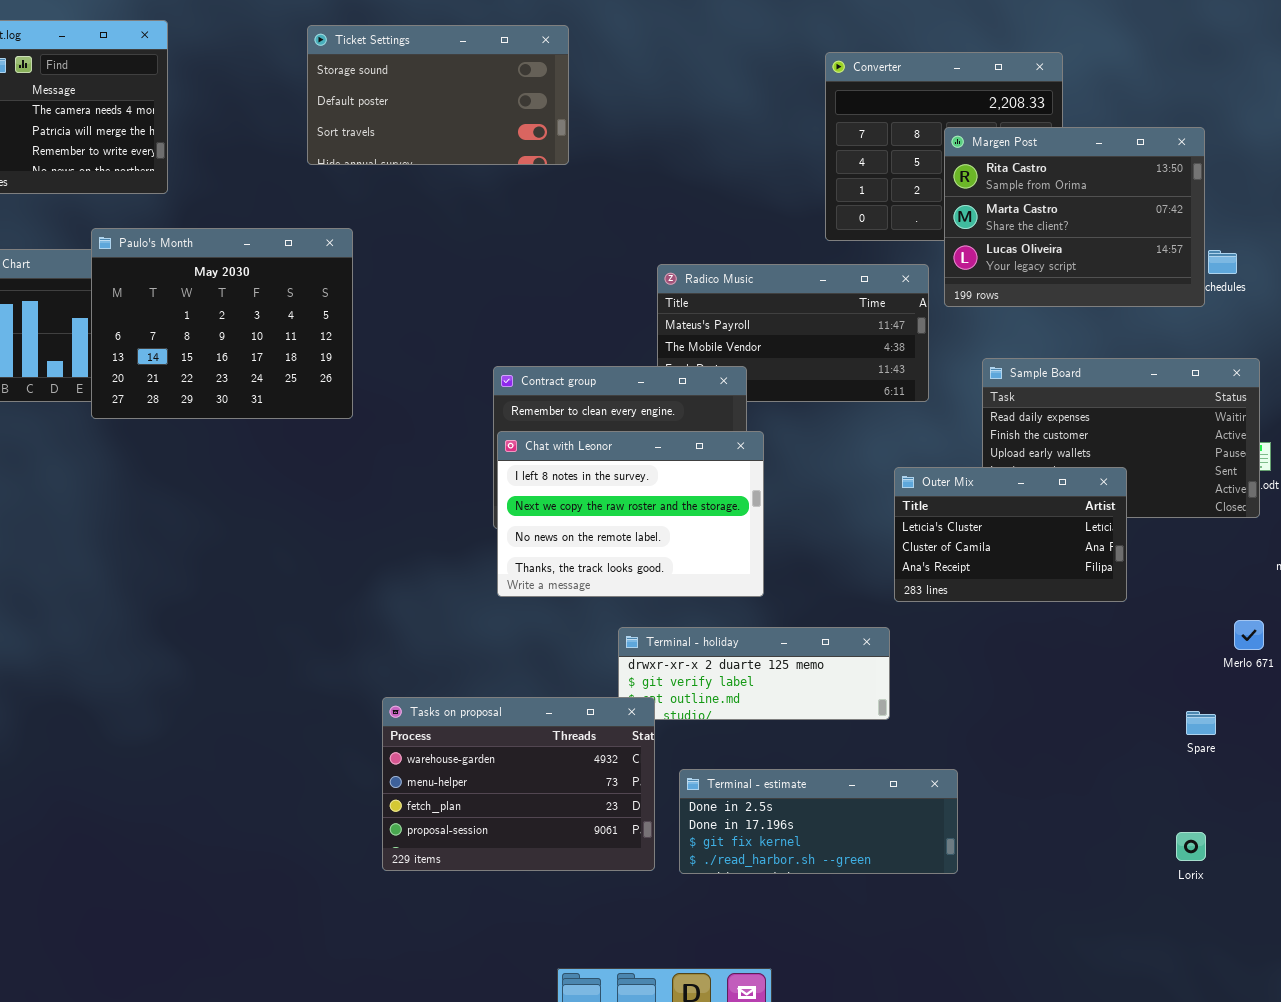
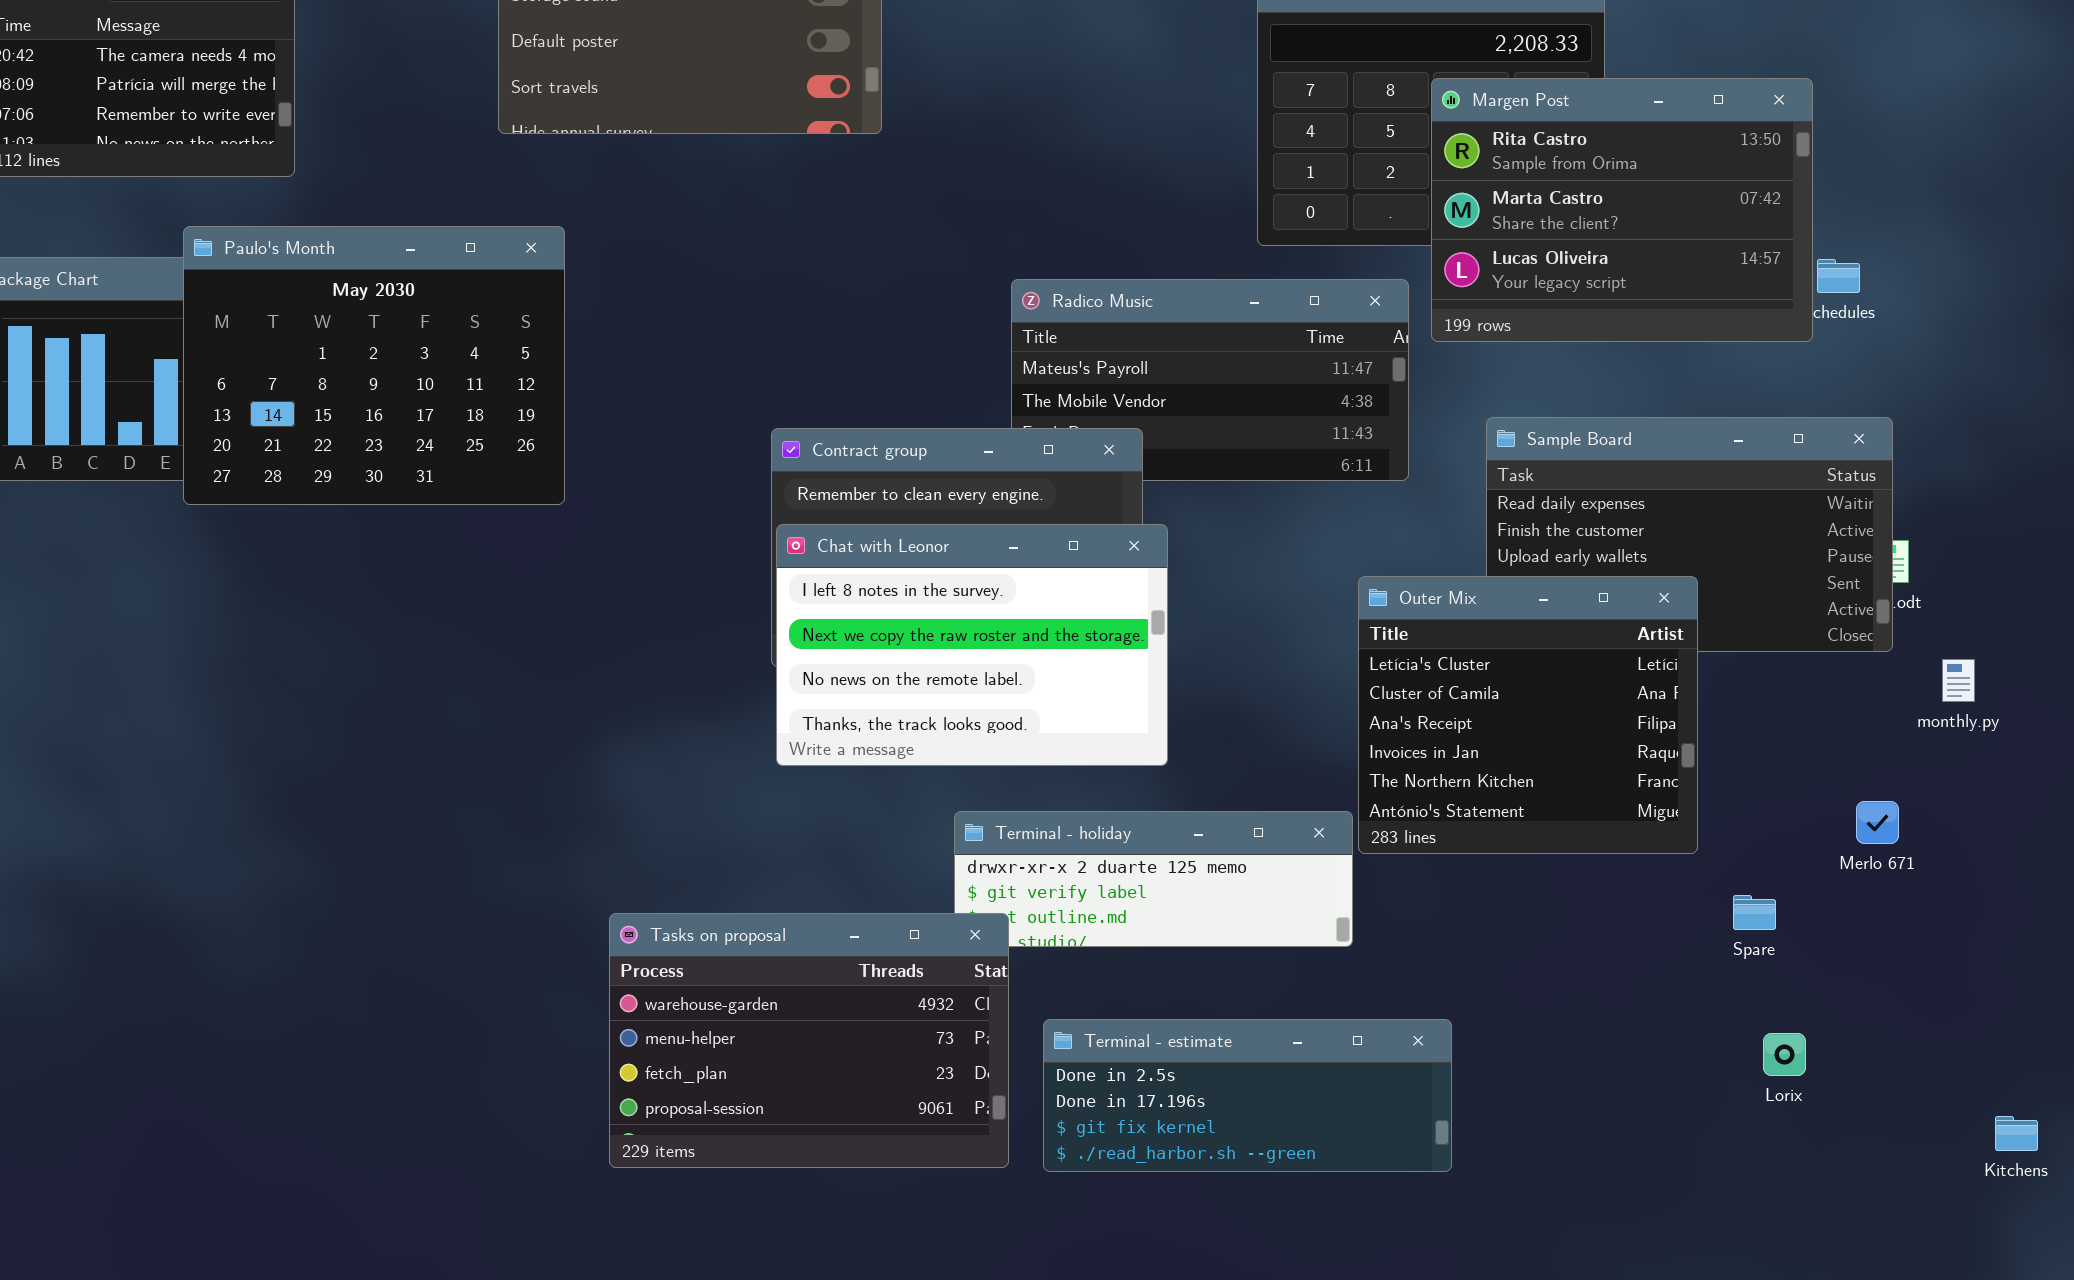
Outer Mix: [894,467,1127,602] -> [1358,576,1698,854], resized
Spare: [1186,711,1216,735] -> [1733,895,1776,930], moved
Lorix: [1176,832,1206,861] -> [1763,1033,1806,1076], moved

